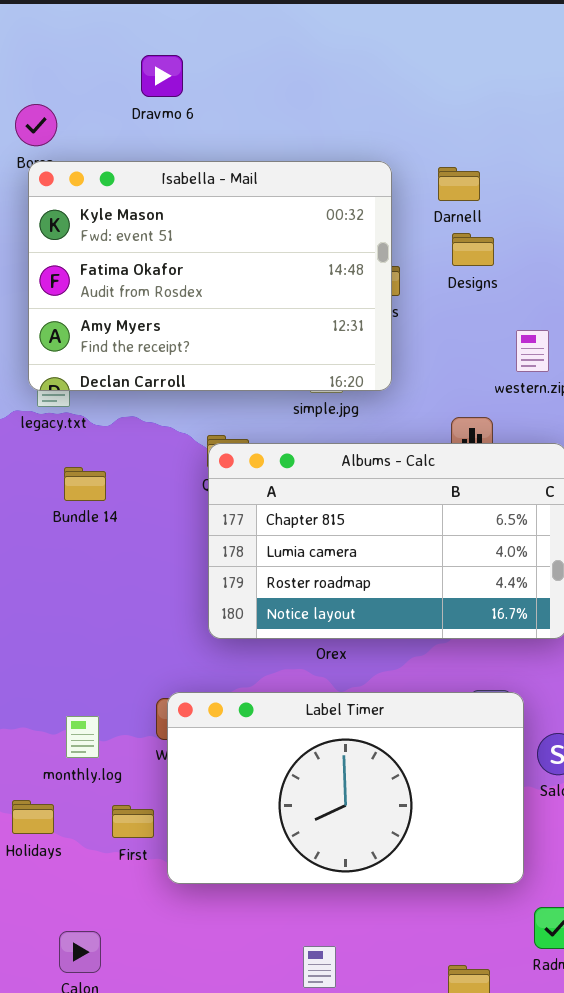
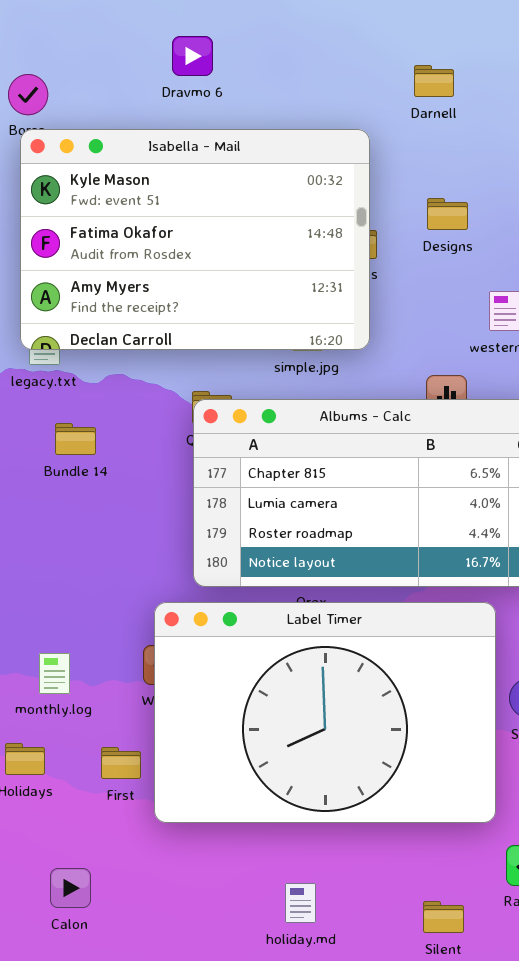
Dravmo 6: [141,55,183,97] -> [172,36,213,76], moved
Darnell: [438,167,480,201] -> [414,65,454,97], moved
Label Timer: [167,692,524,884] -> [154,602,496,823], resized
monthly.log: [66,716,99,758] -> [39,653,70,694], moved

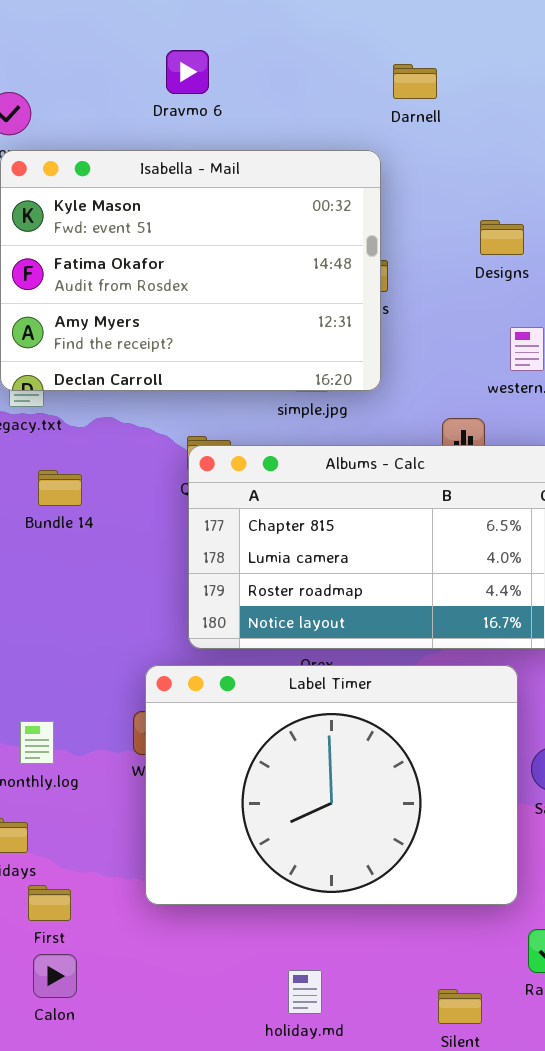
Darnell: [414,65,454,97] -> [393,64,437,99], moved
Designs: [427,198,468,230] -> [480,220,524,255], moved
First: [101,747,141,779] -> [28,885,71,921], moved

